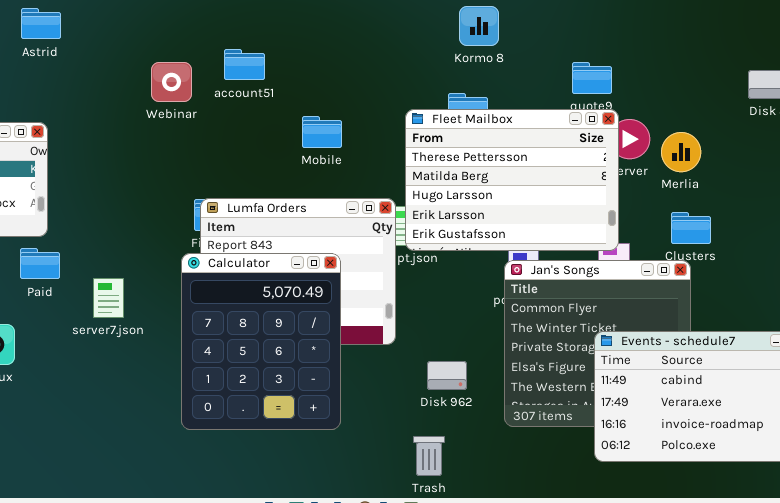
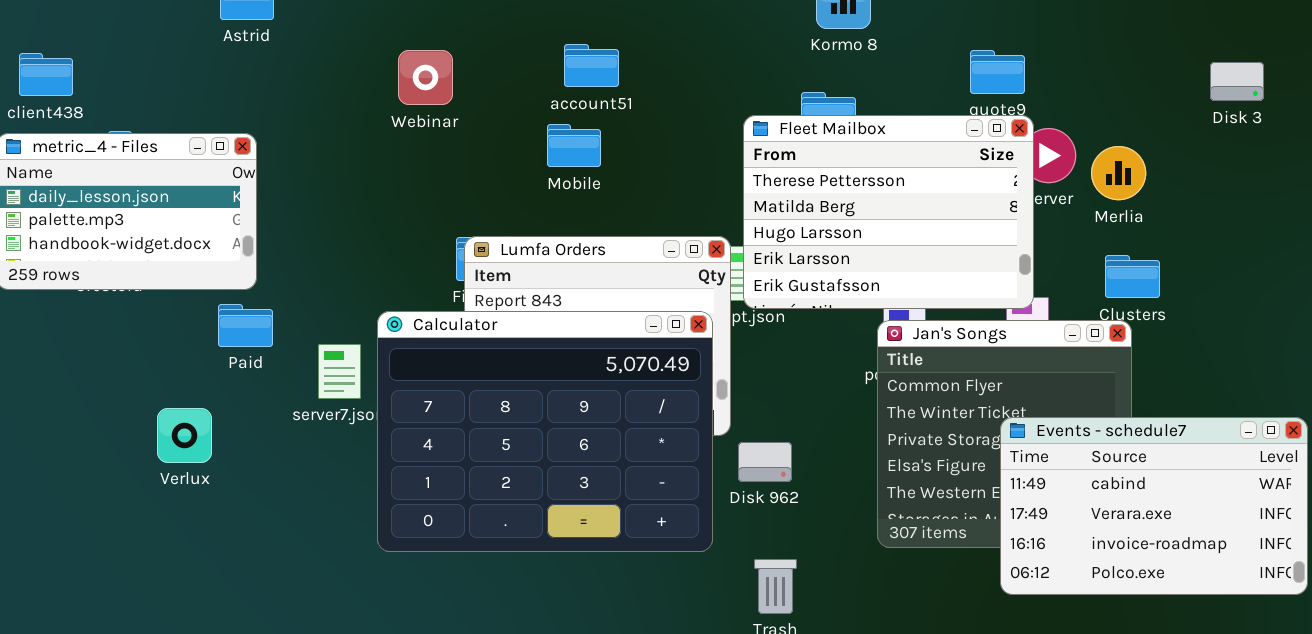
account51: [224,49,265,80] -> [564,44,619,87], moved
Mobile: [302,116,342,148] -> [547,124,601,167], moved
Calculator: [181,253,341,430] -> [377,311,713,552], moved, resized
Disk 962: [427,361,467,390] -> [738,442,792,482], moved

